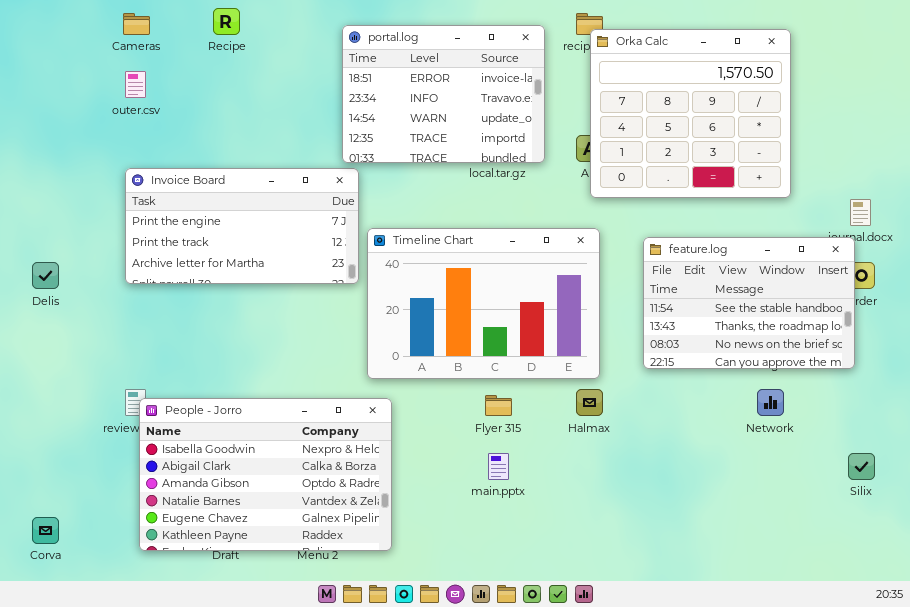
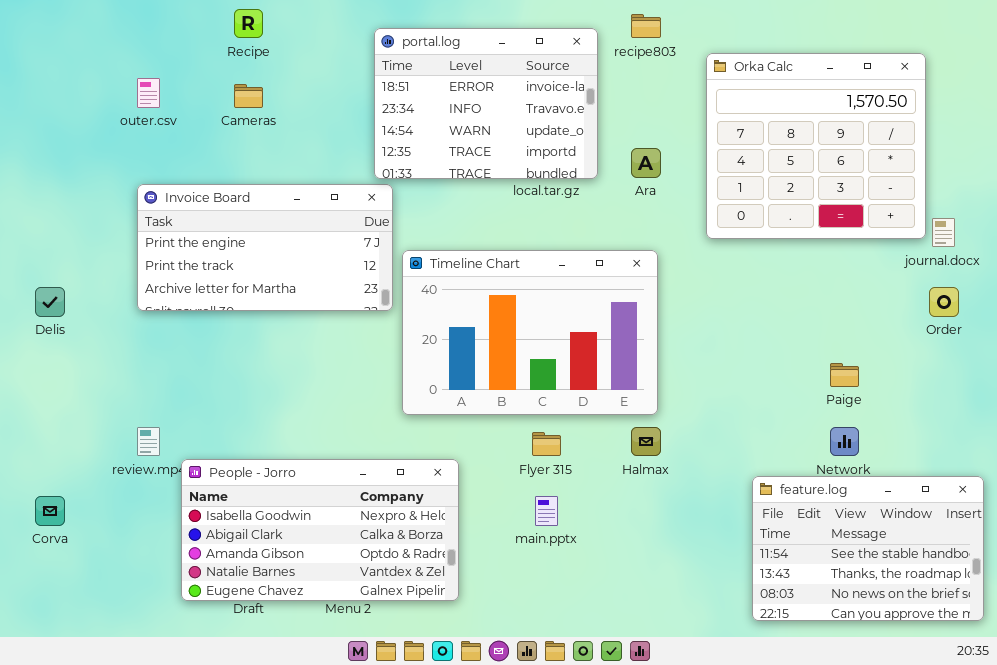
Cameras: [123,13,150,35] -> [234,84,263,108], moved
Orka Calc: [590,29,791,198] -> [706,53,926,239], moved
feature.log: [643,237,855,369] -> [752,476,984,621], moved
People - Jorro: [139,398,392,551] -> [181,459,459,601], moved, resized
Corva: [32,517,59,544] -> [35,496,65,526], moved

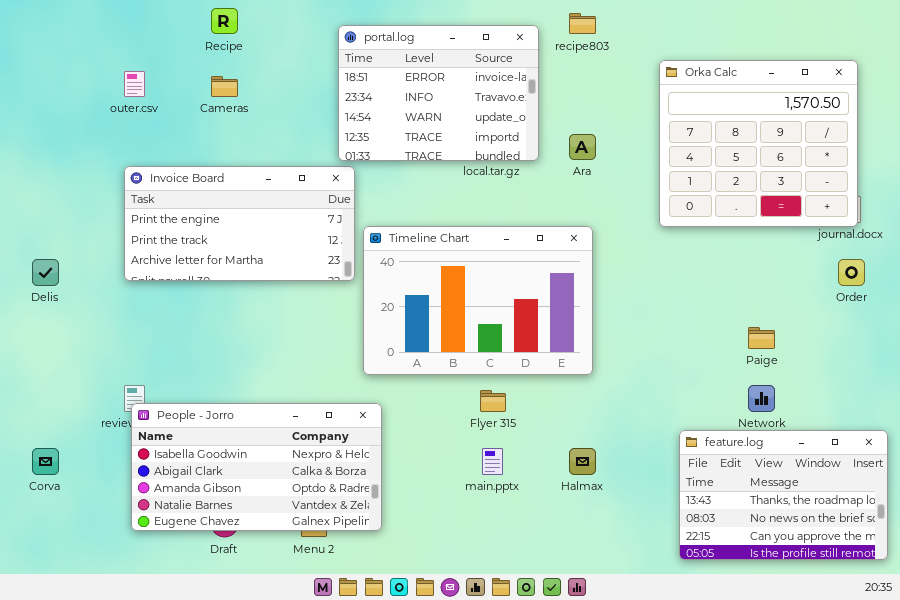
Orka Calc: [706,53,926,239] -> [659,60,858,227], moved
Halmax: [631,427,661,456] -> [569,448,596,475], moved
People - Jorro: [181,459,459,601] -> [131,403,382,531], moved
feature.log: [752,476,984,621] -> [679,430,888,560], scrolled down 1 row

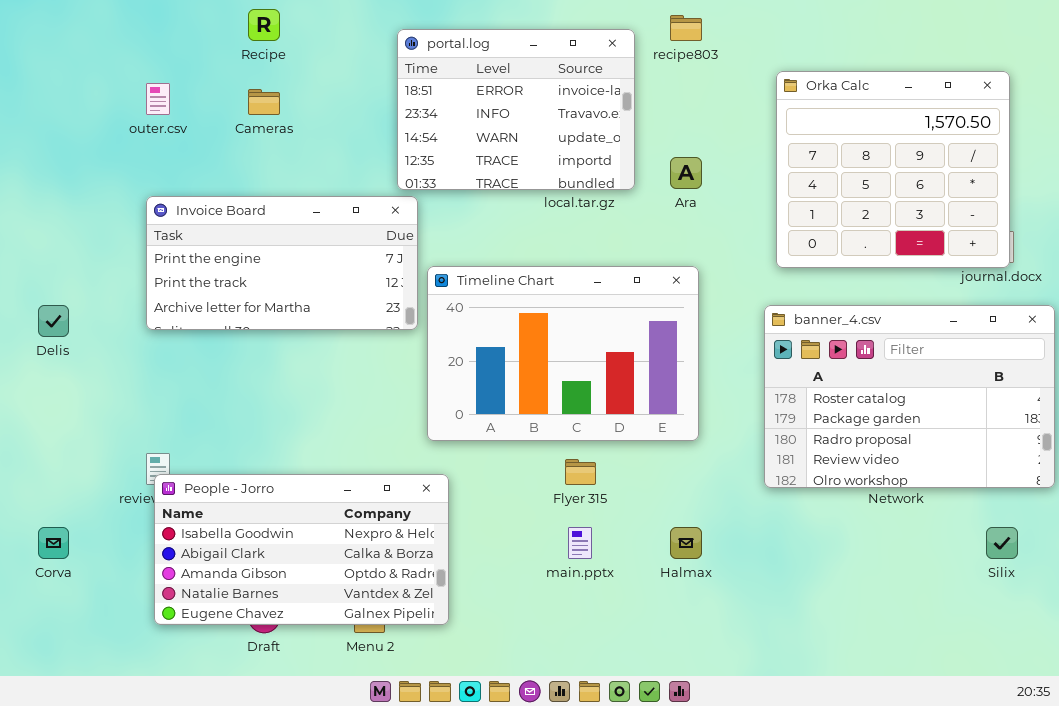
banner_4.csv: none -> [764,305,1055,488], opened
feature.log: [679,430,888,560] -> none, closed

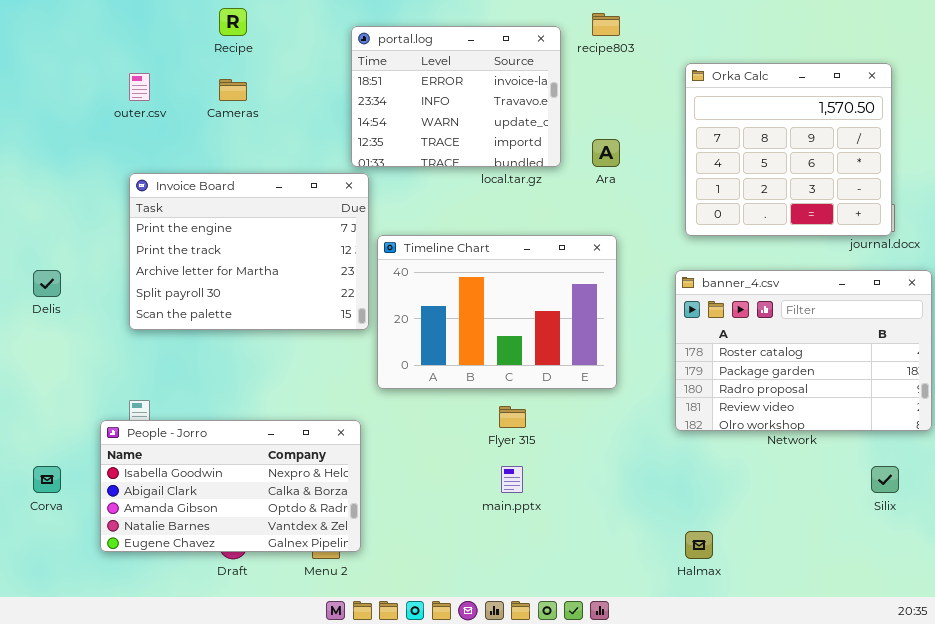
Invoice Board: [146,196,418,330] -> [129,173,369,330], resized
People - Jorro: [154,474,449,625] -> [100,420,361,552], moved
Halmax: [670,527,702,559] -> [685,531,713,559], moved

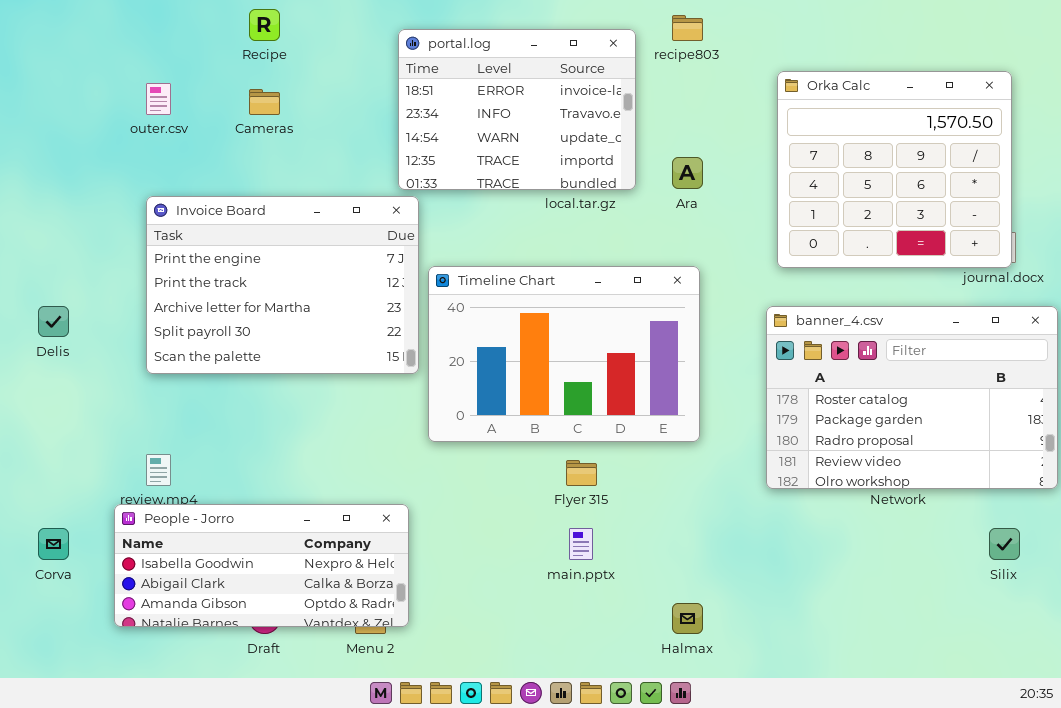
People - Jorro: [100,420,361,552] -> [114,504,409,627], resized
Halmax: [685,531,713,559] -> [672,603,703,634], moved

